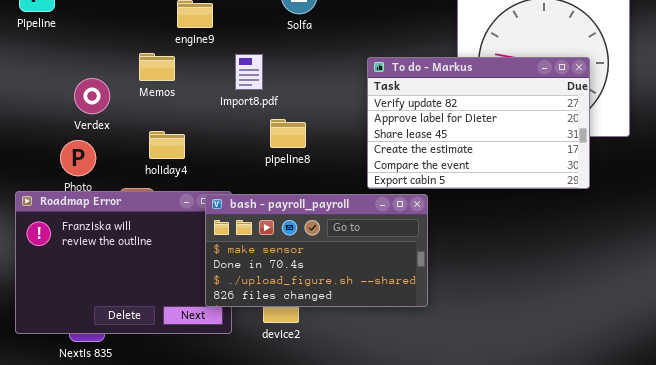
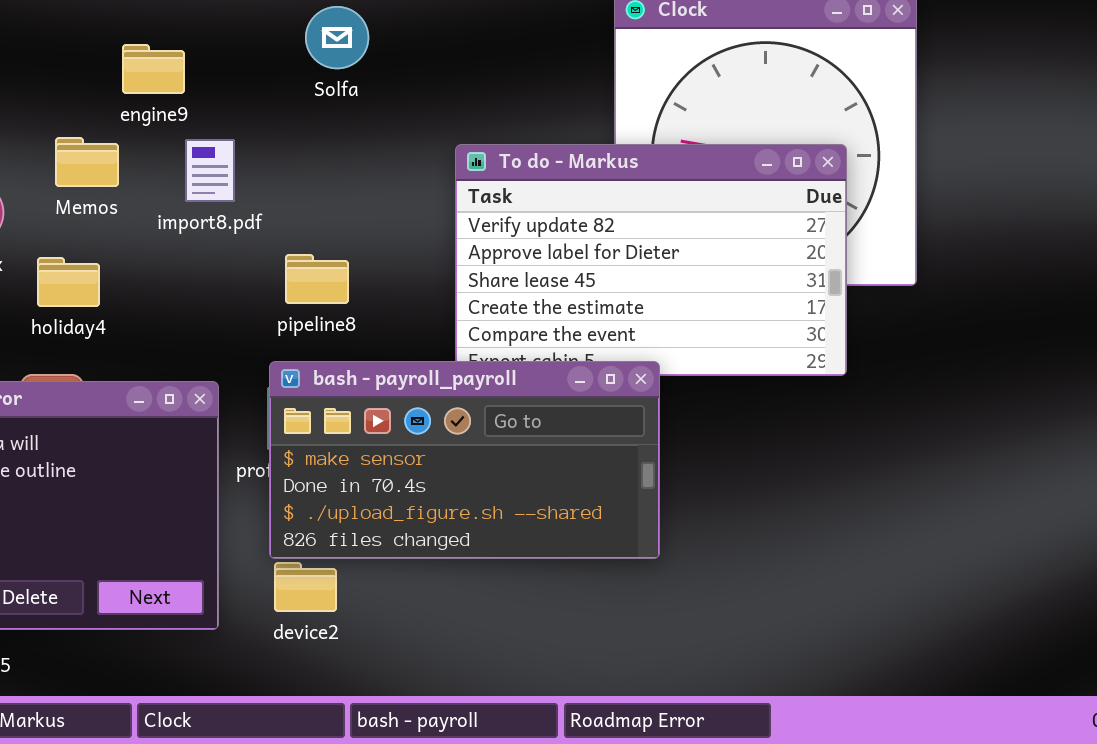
import8.pdf: [235,54,263,90] -> [185,139,235,202], moved
holiday4: [149,131,185,159] -> [37,257,100,307], moved
bash - payroll_payroll: [205,194,428,307] -> [269,361,660,559], moved

